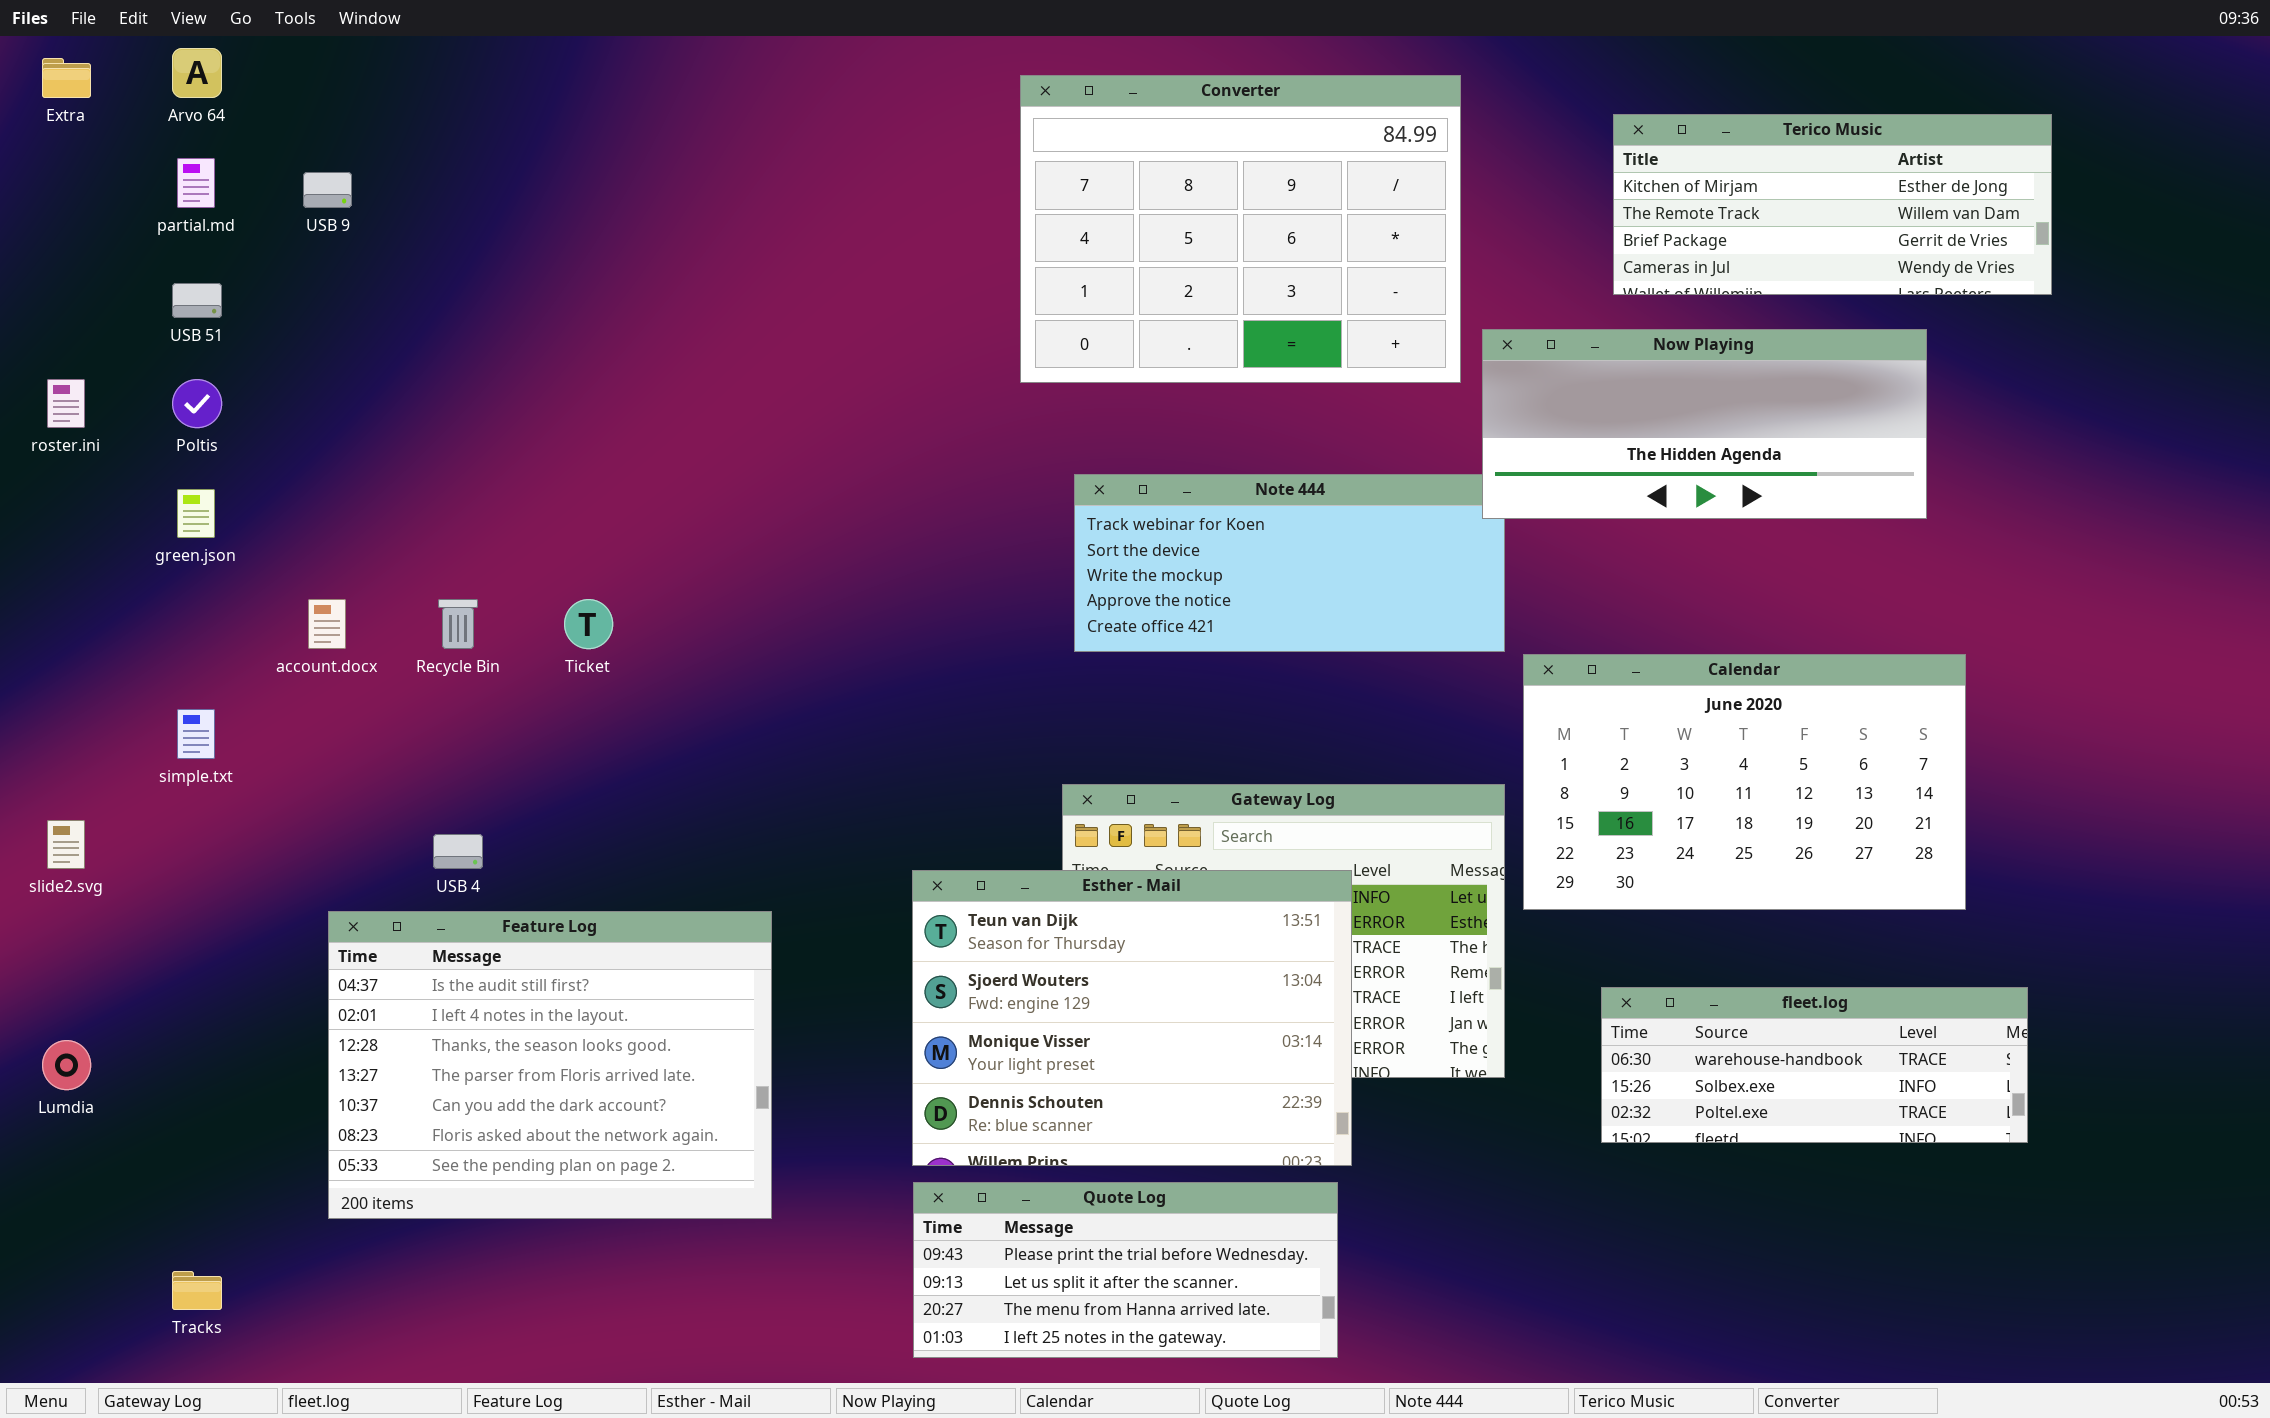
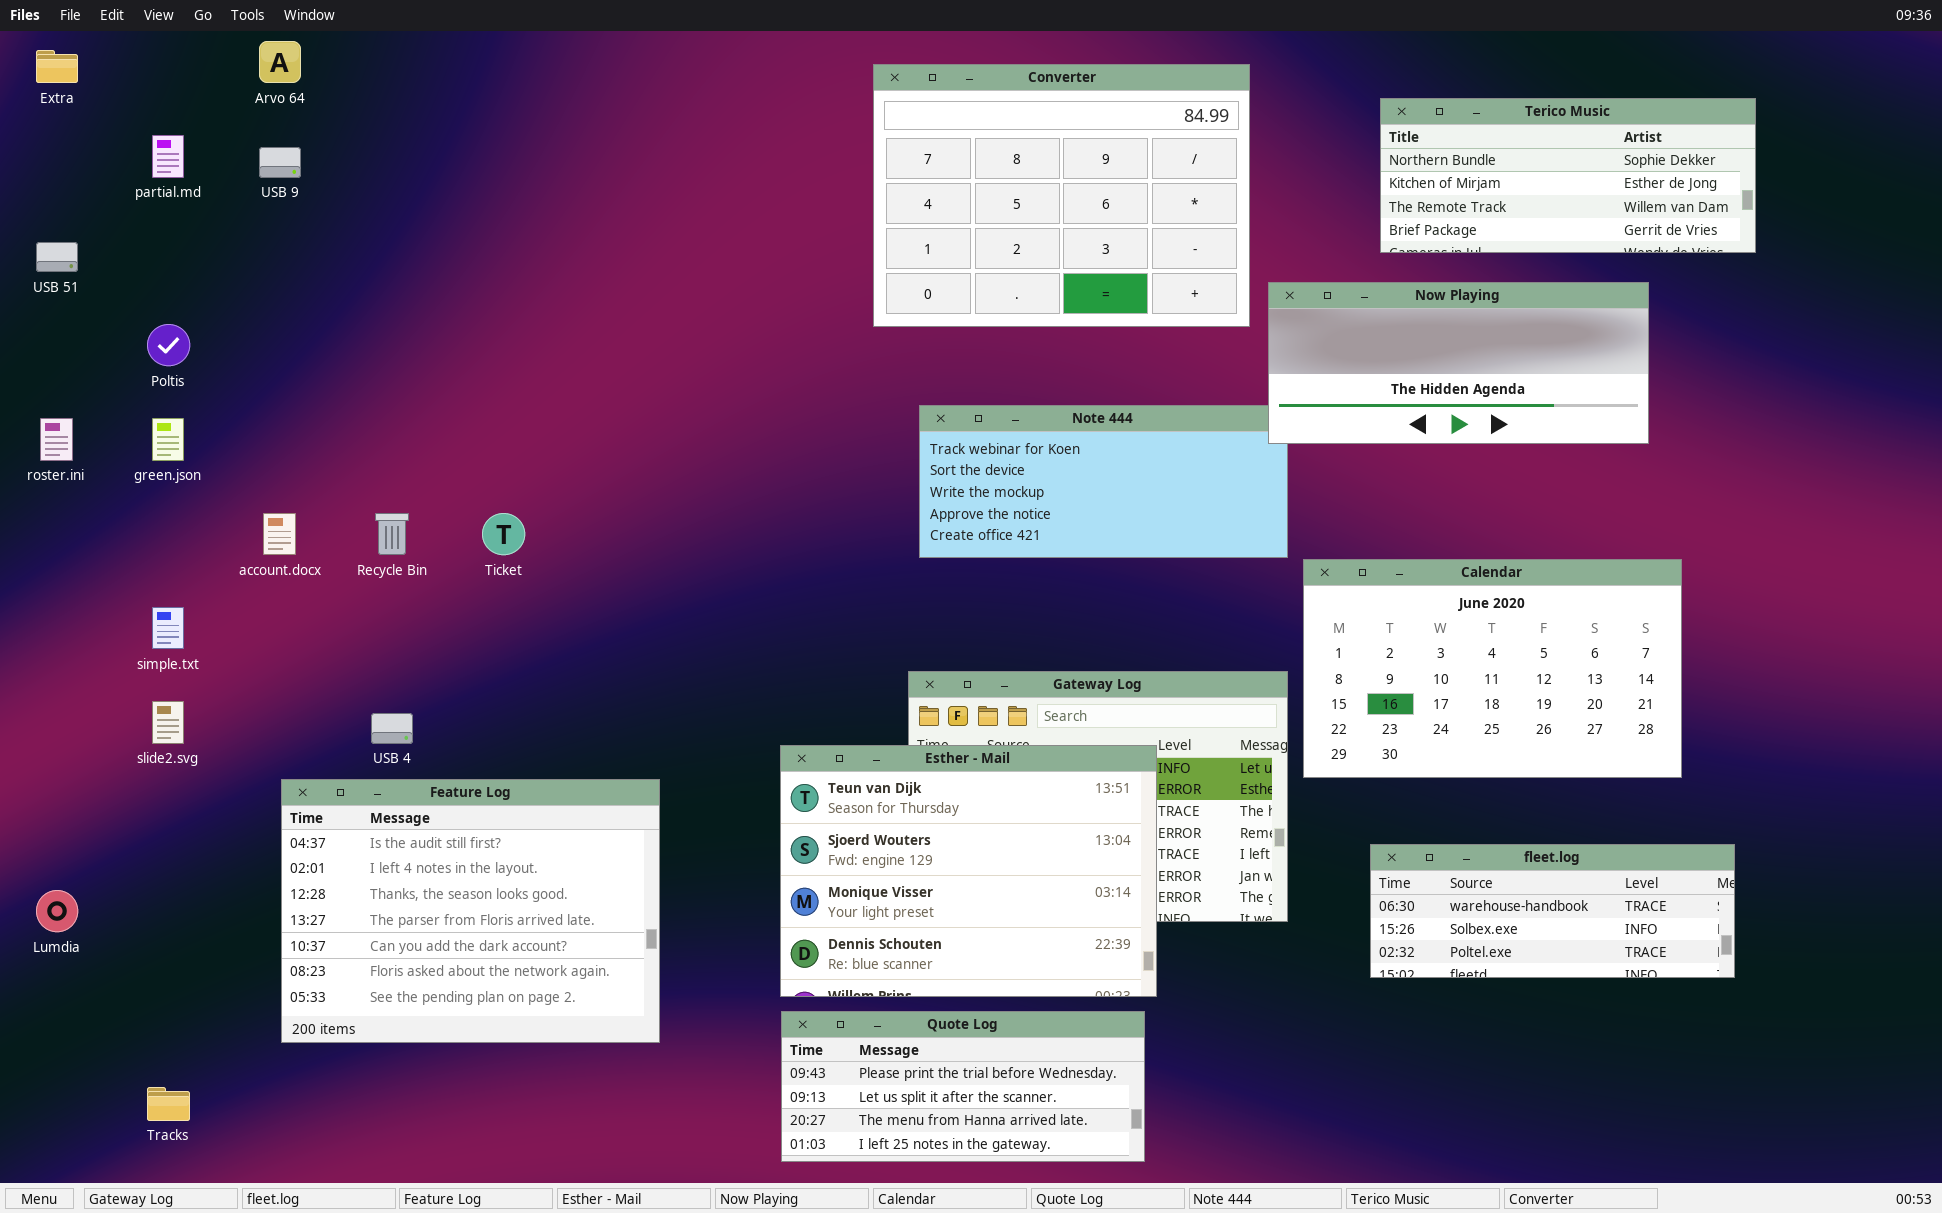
Arvo 64: [172,48,222,98] -> [259,41,301,83], moved
Terico Music: [1613,114,2052,295] -> [1380,98,1756,253], scrolled up 1 row
USB 51: [172,283,222,318] -> [36,242,78,272], moved
roster.ini: [47,379,85,428] -> [40,418,73,461], moved
slide2.svg: [47,820,85,869] -> [152,701,184,744], moved

